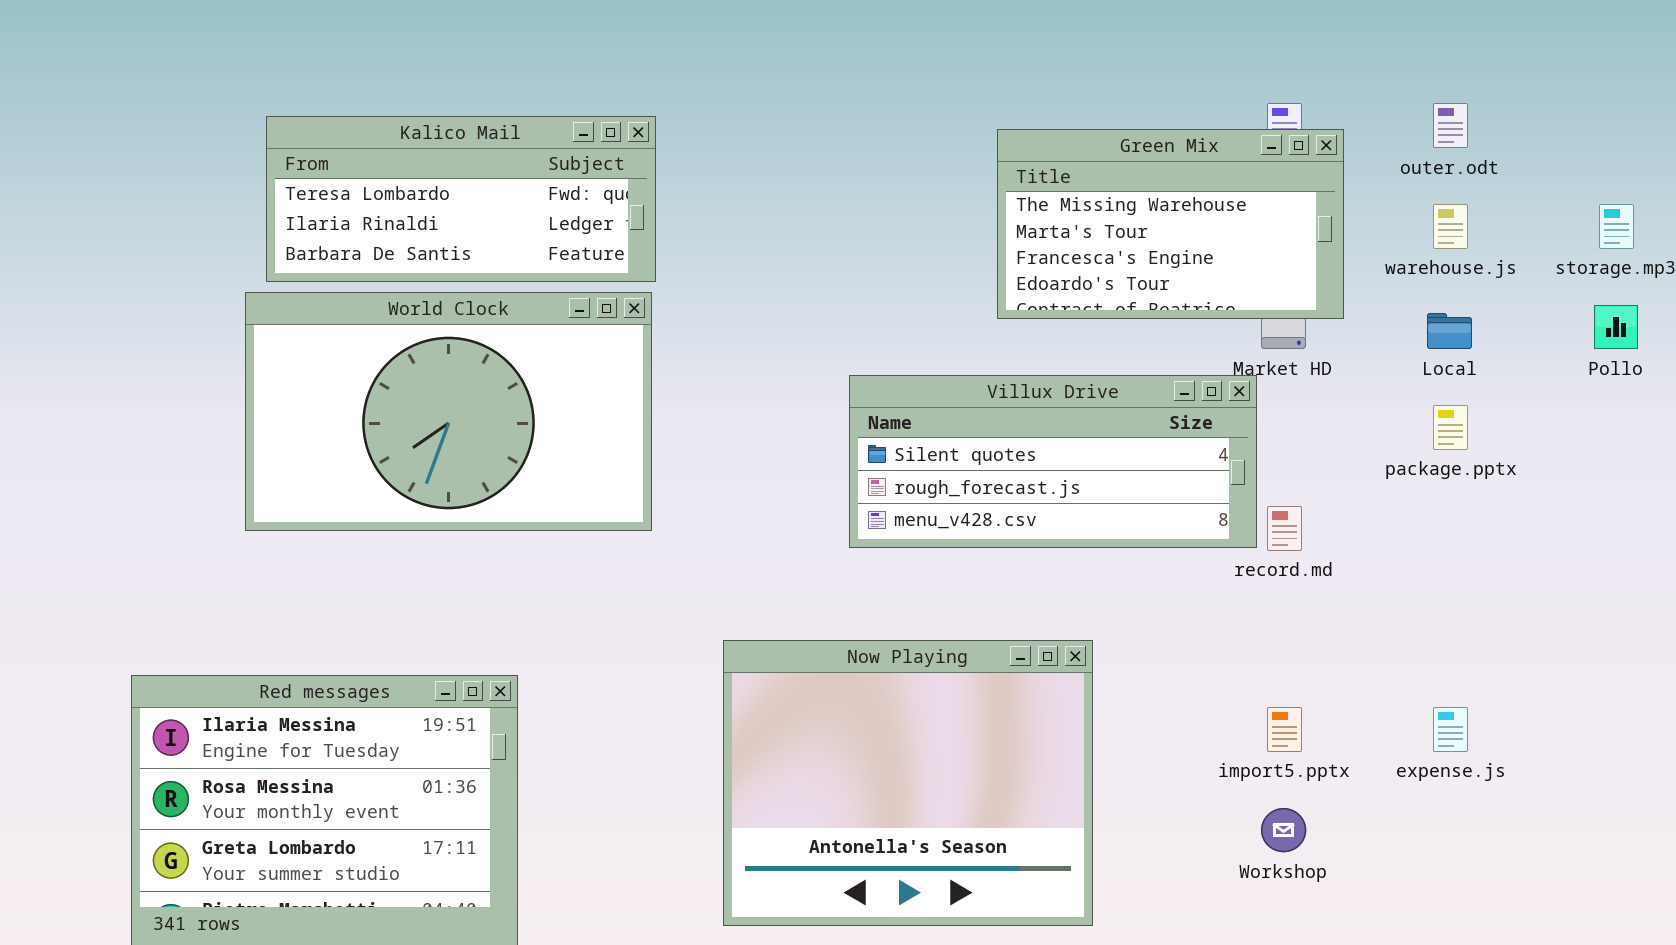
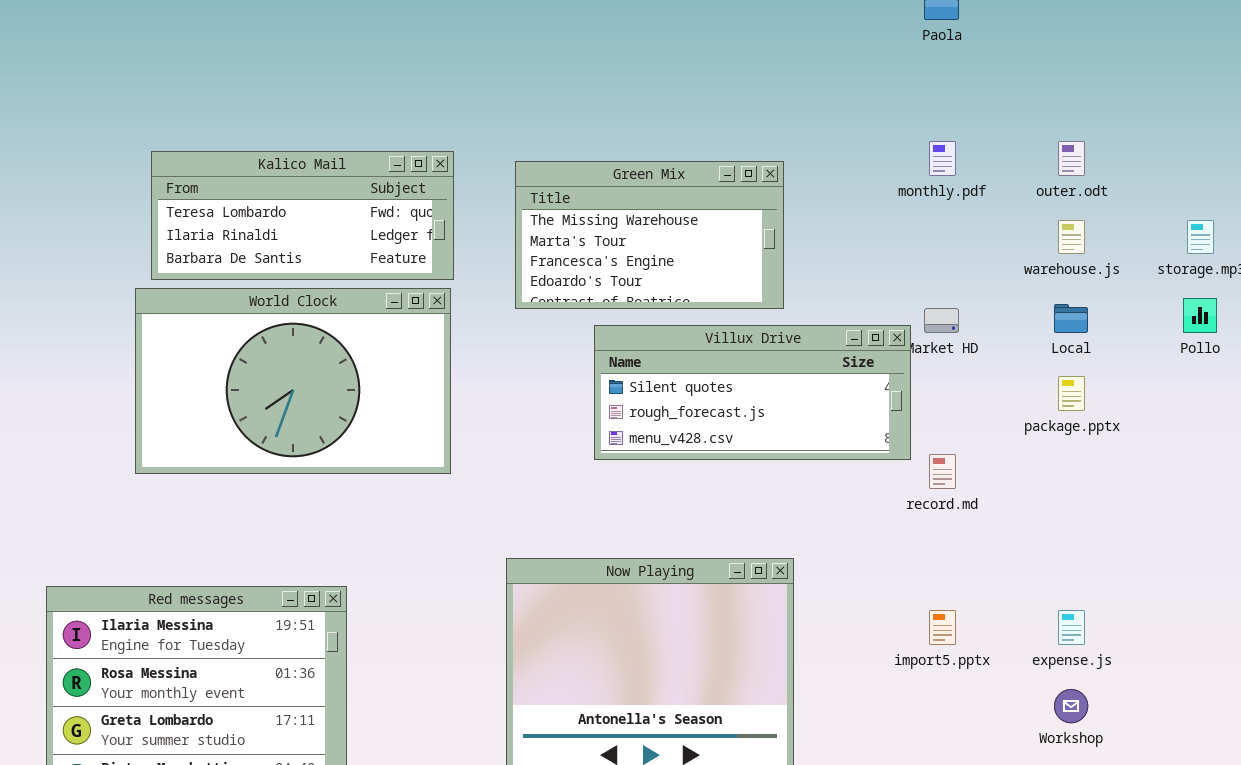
Green Mix: [997,129,1344,319] -> [515,161,784,309], moved
Villux Drive: [849,375,1257,548] -> [594,325,911,460], moved
Workshop: [1261,808,1306,852] -> [1054,689,1088,723], moved

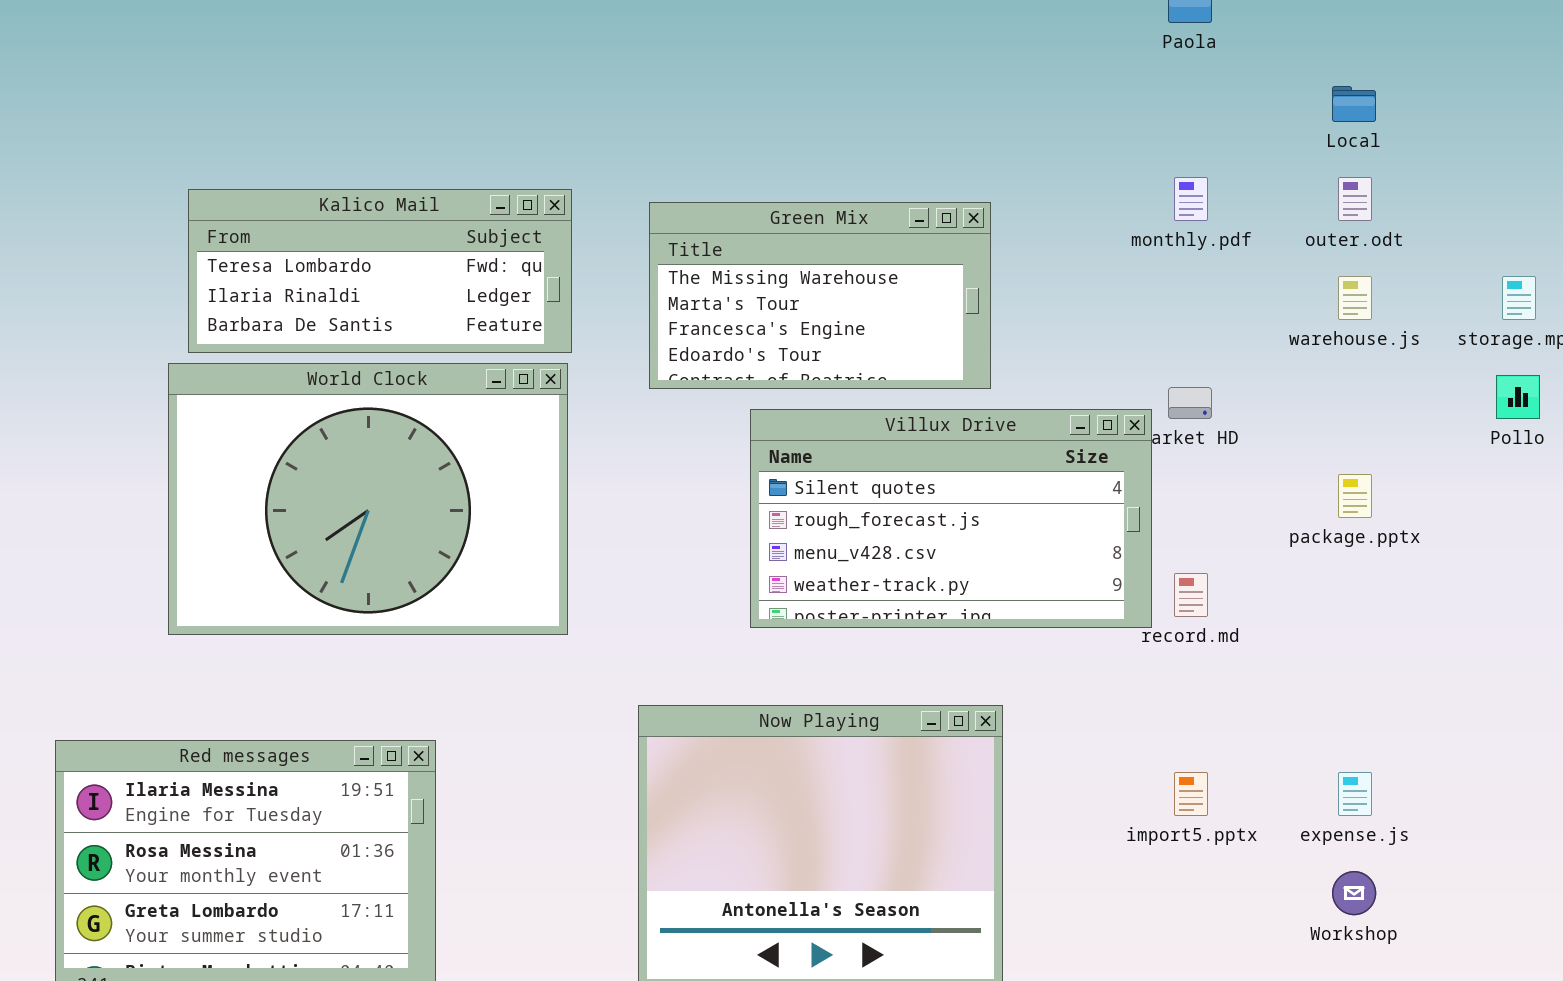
World Clock: [135,288,451,474] -> [168,363,568,635], resized
Local: [1054,304,1088,333] -> [1332,86,1376,122], moved
Villux Drive: [594,325,911,460] -> [750,409,1152,628], resized

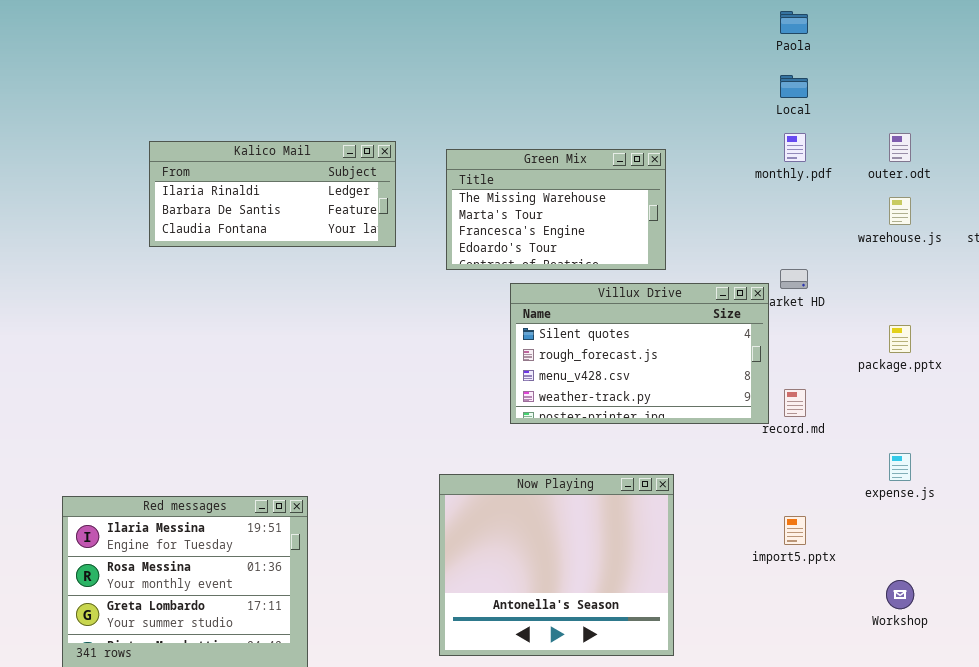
Local: [1332,86,1376,122] -> [780,75,808,98], moved
Kalico Mail: [188,189,572,353] -> [149,141,396,247], scrolled down 1 row
World Clock: [168,363,568,635] -> none, closed
expense.js: [1338,772,1372,816] -> [889,453,911,481], moved

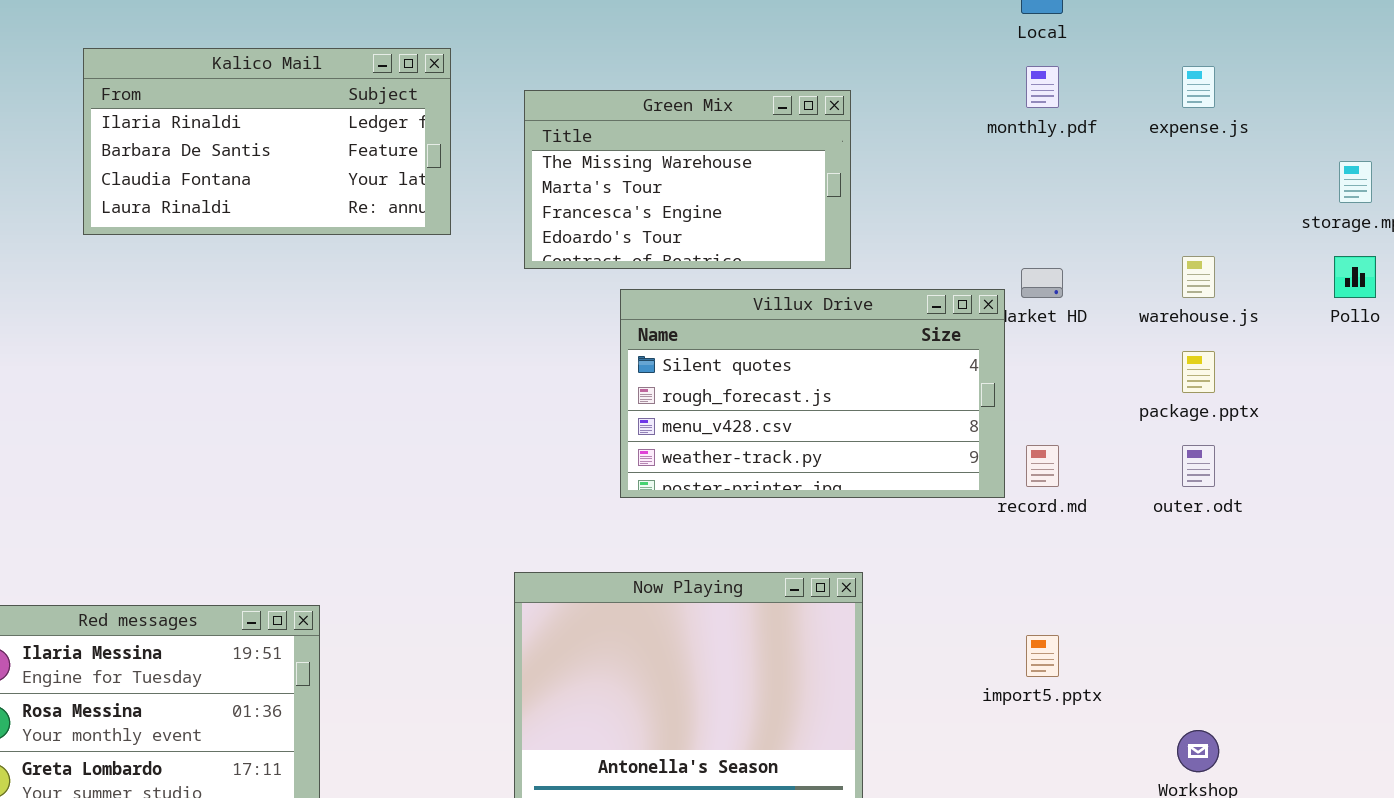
outer.odt: [889,133,911,162] -> [1182,445,1215,487], moved
Kalico Mail: [149,141,396,247] -> [83,48,451,235], resized
warehouse.js: [889,197,911,225] -> [1182,256,1215,298], moved
expense.js: [889,453,911,481] -> [1182,66,1215,108], moved

